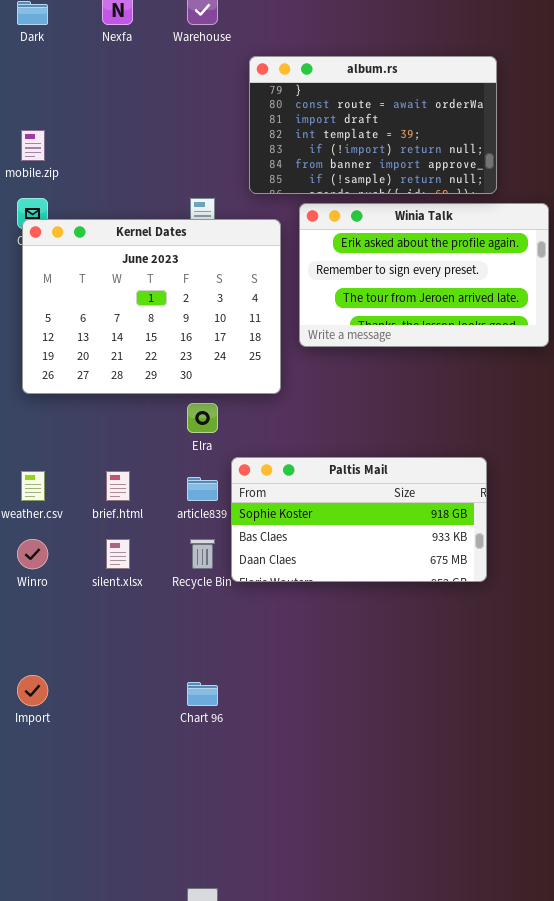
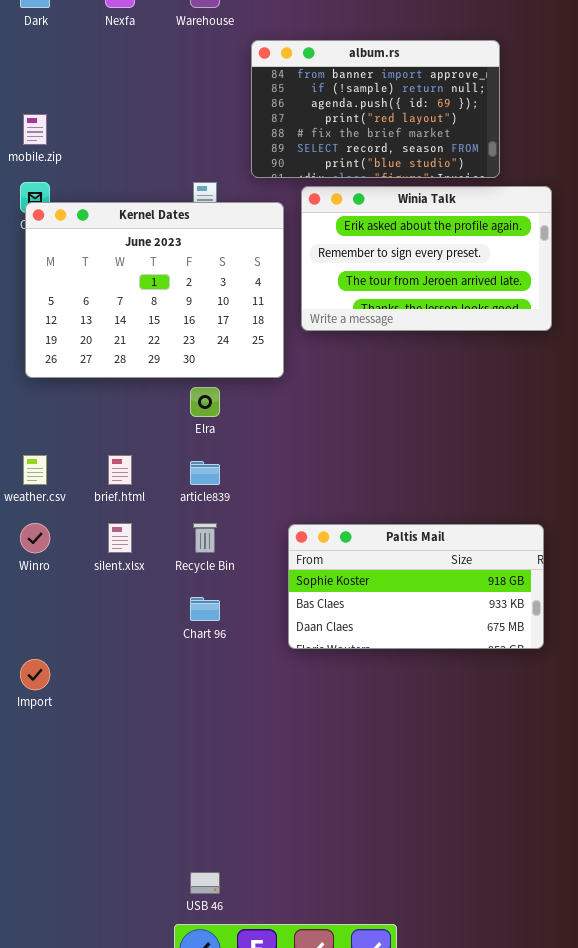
album.rs: [249,56,497,194] -> [251,40,500,178], scrolled down 5 rows
Paltis Mail: [231,457,487,582] -> [288,524,544,649], moved
Chart 96: [187,682,218,706] -> [190,597,220,621], moved

